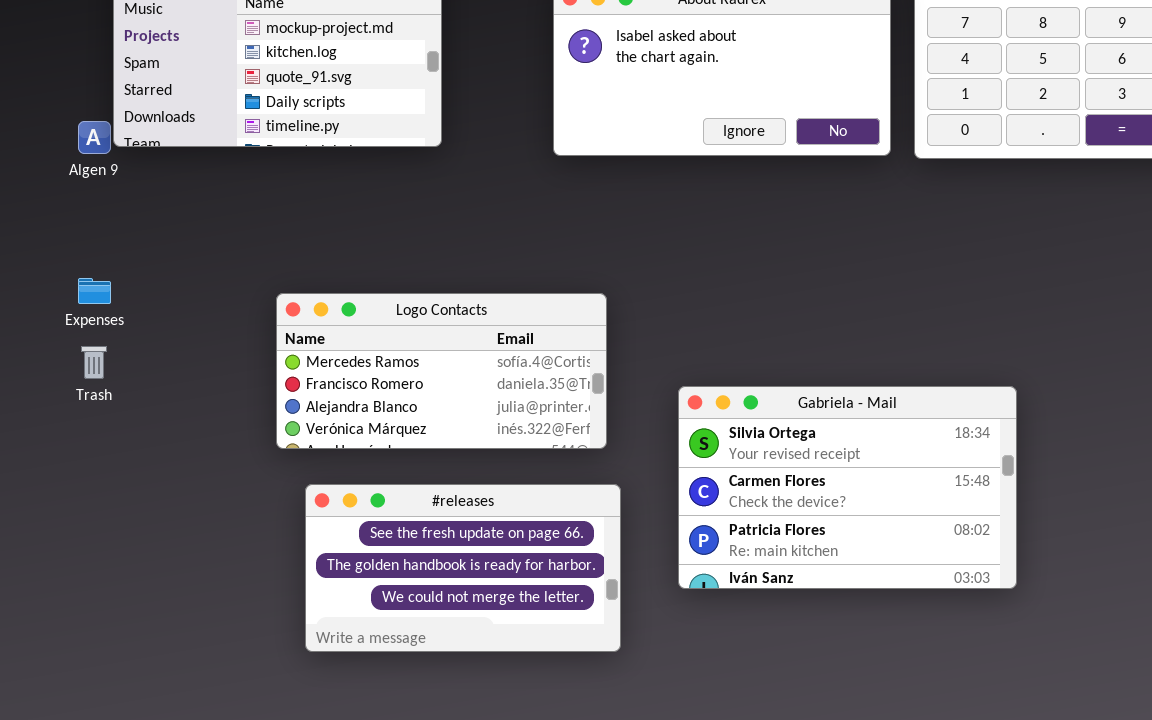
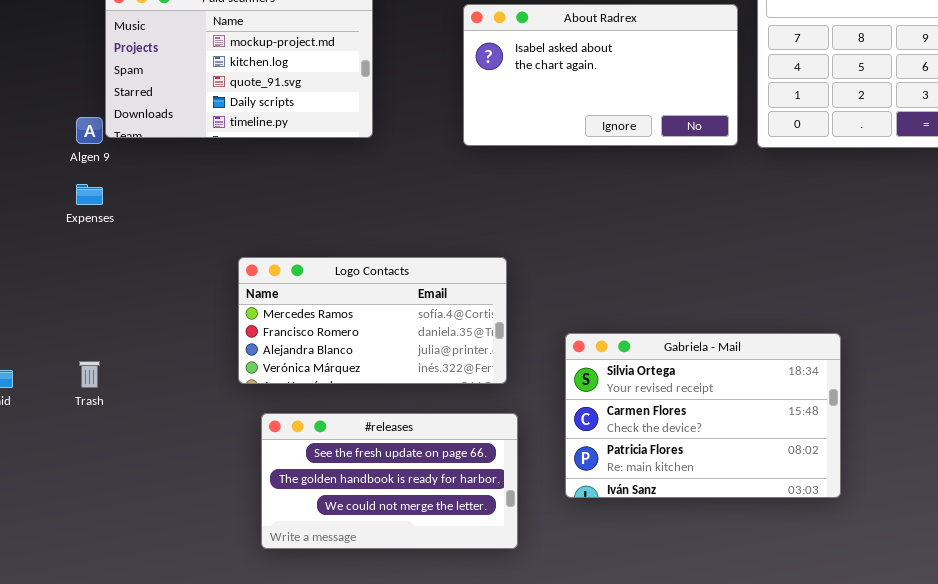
Expenses: [78,278,111,304] -> [76,184,103,205], moved
Trash: [81,346,107,379] -> [79,361,100,388], moved

